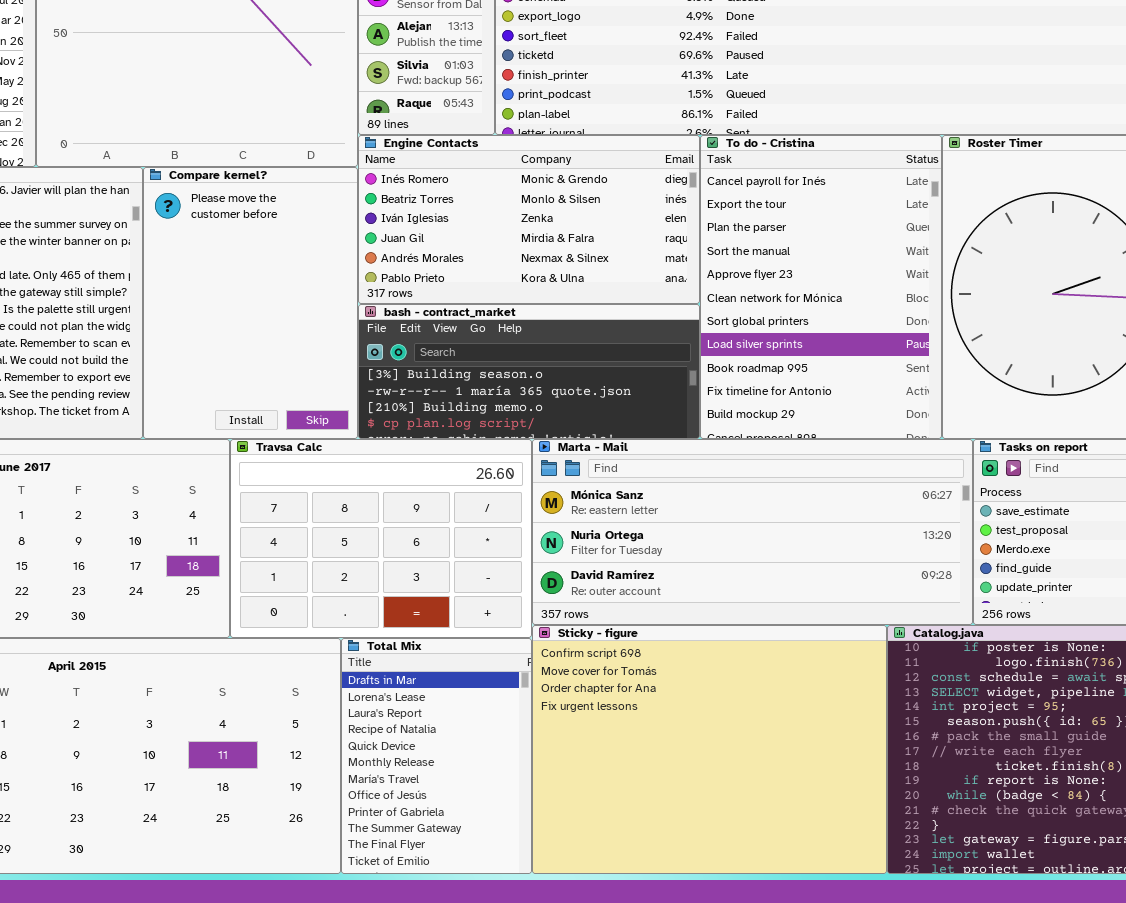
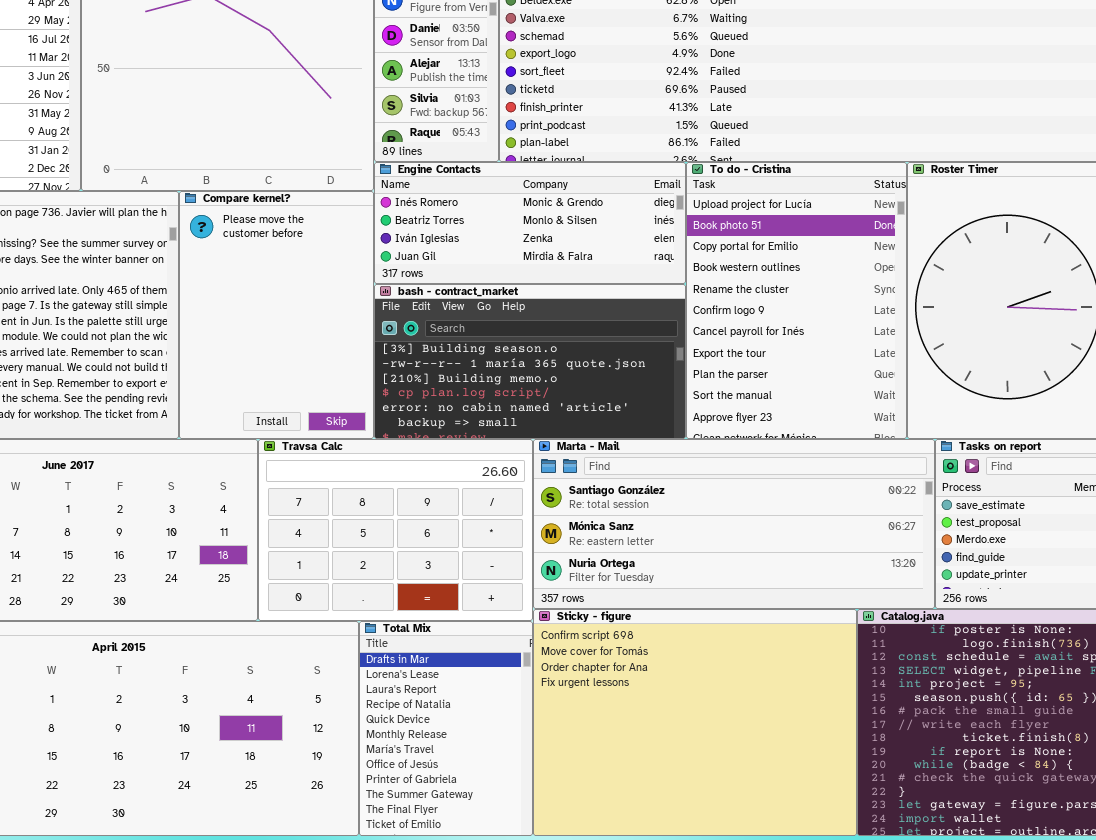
Engine Contacts: [358,135,700,304] -> [374,162,686,284], resized
To do - Cristina: [700,135,942,439] -> [686,162,907,439], scrolled up 6 rows
bash - contract_market: [358,304,700,439] -> [374,284,686,439], resized
Marta - Mail: [532,439,973,625] -> [533,439,935,609], scrolled up 1 row

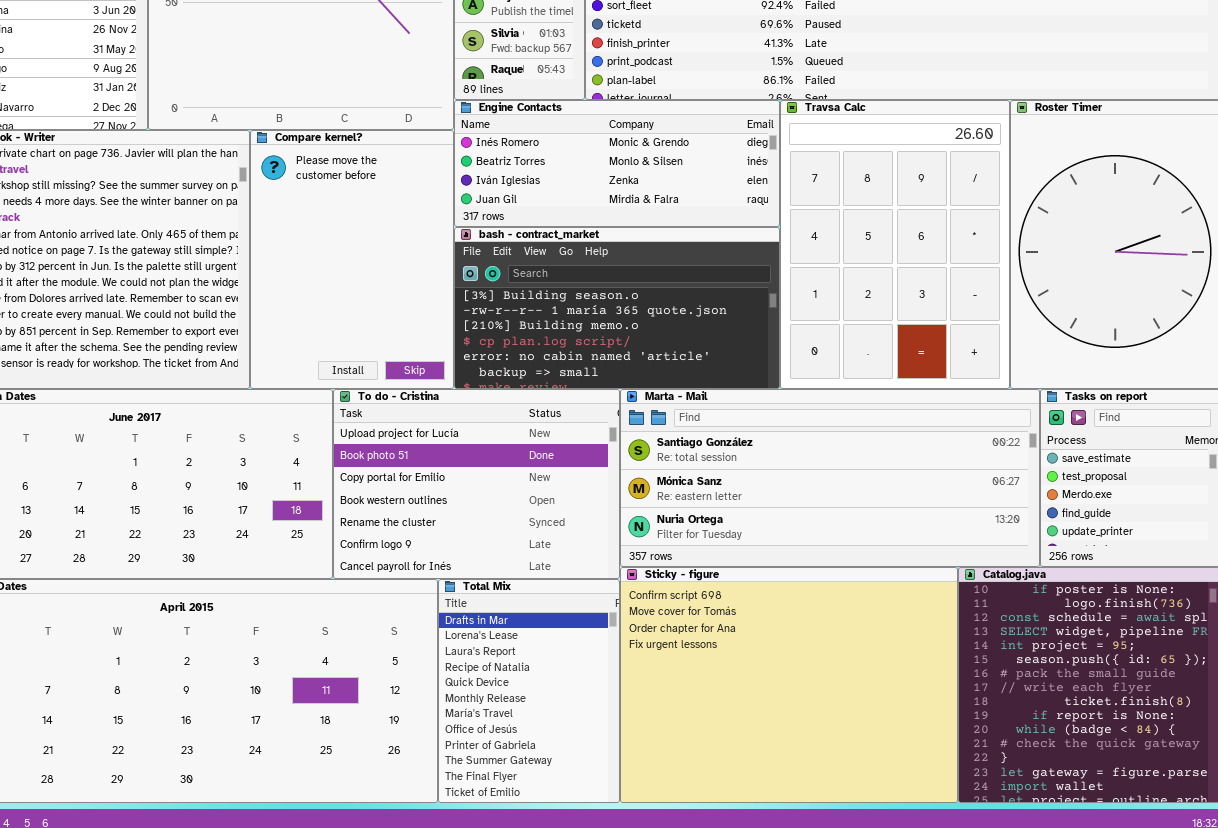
To do - Cristina: [686,162,907,439] -> [333,389,620,579], moved, resized
Travsa Calc: [258,439,533,621] -> [780,100,1010,389], moved, resized

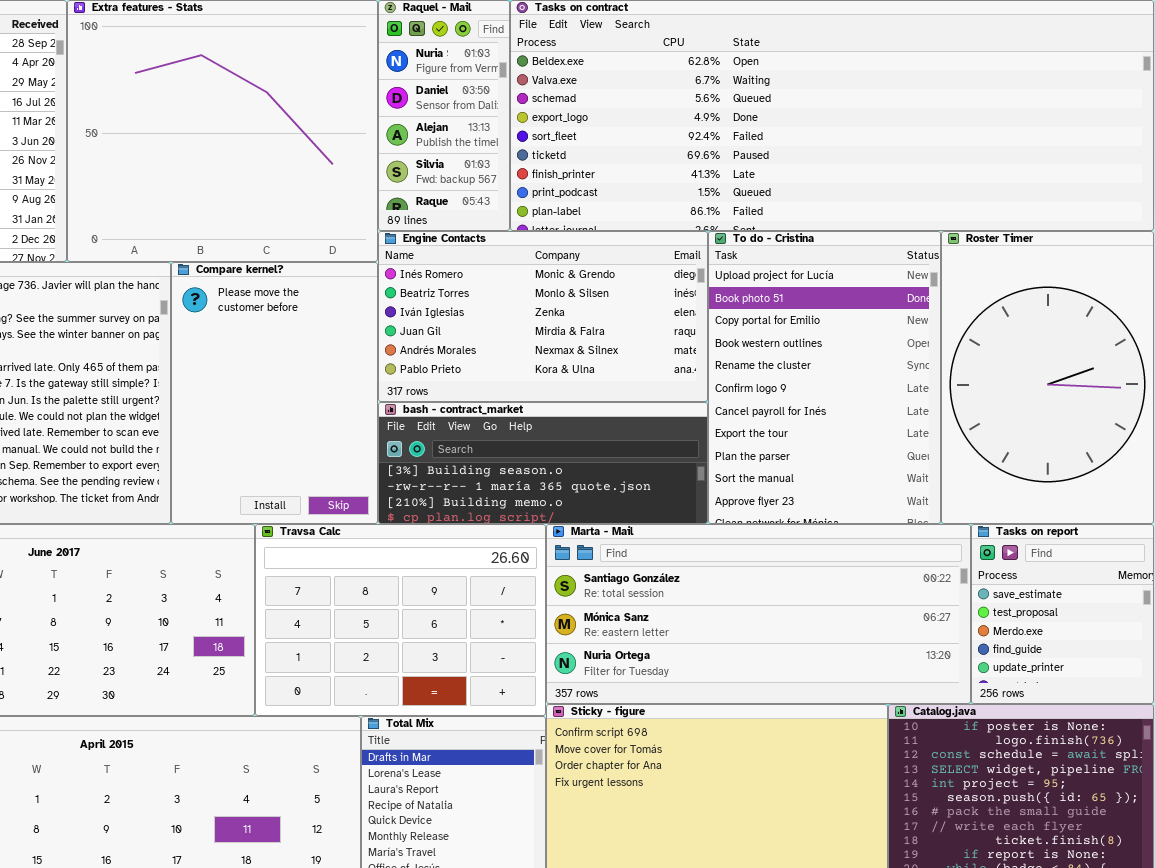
Engine Contacts: [454,100,780,227] -> [378,231,708,402], resized
Travsa Calc: [780,100,1010,389] -> [255,524,546,716], moved, resized
bash - contract_market: [454,227,780,389] -> [378,402,708,524], resized
To do - Cristina: [333,389,620,579] -> [708,231,941,524], moved, resized

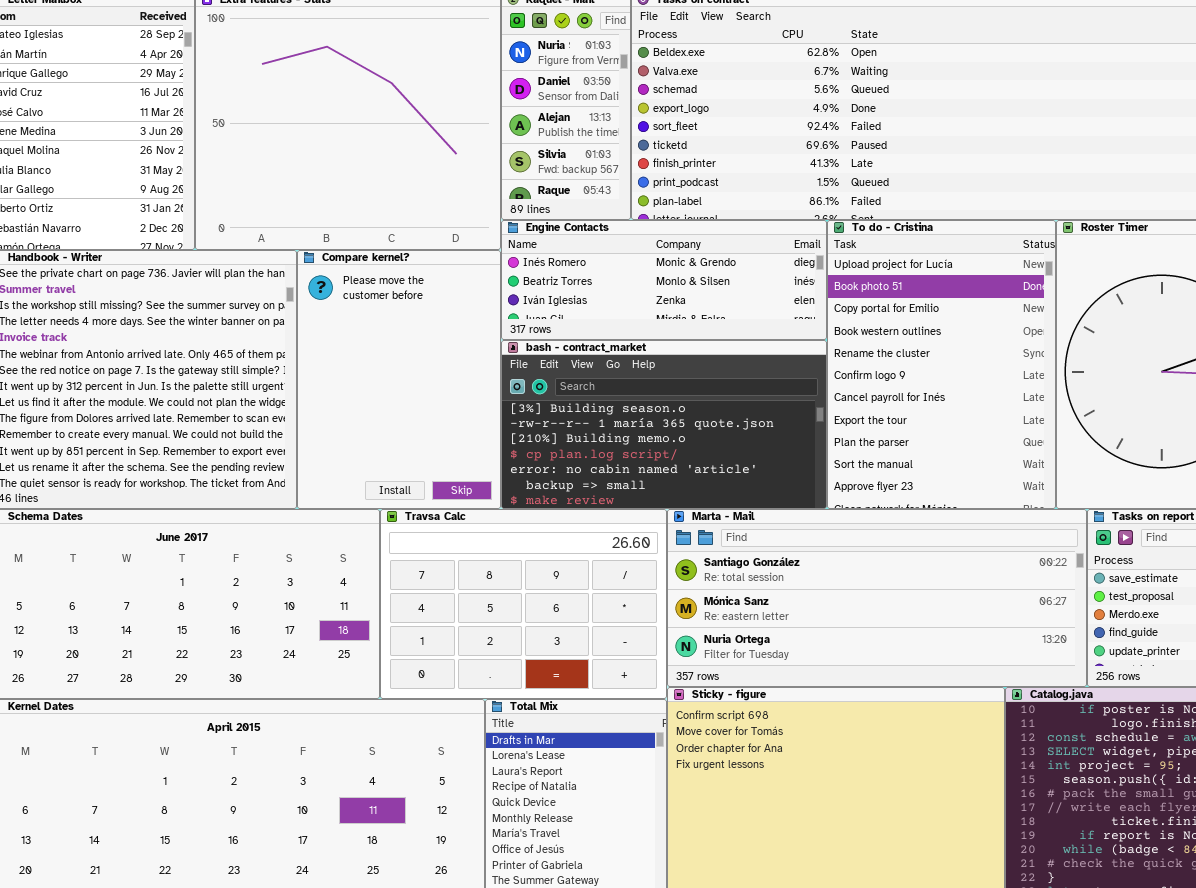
Engine Contacts: [378,231,708,402] -> [501,220,827,340], resized
bash - contract_market: [378,402,708,524] -> [501,340,827,509], resized

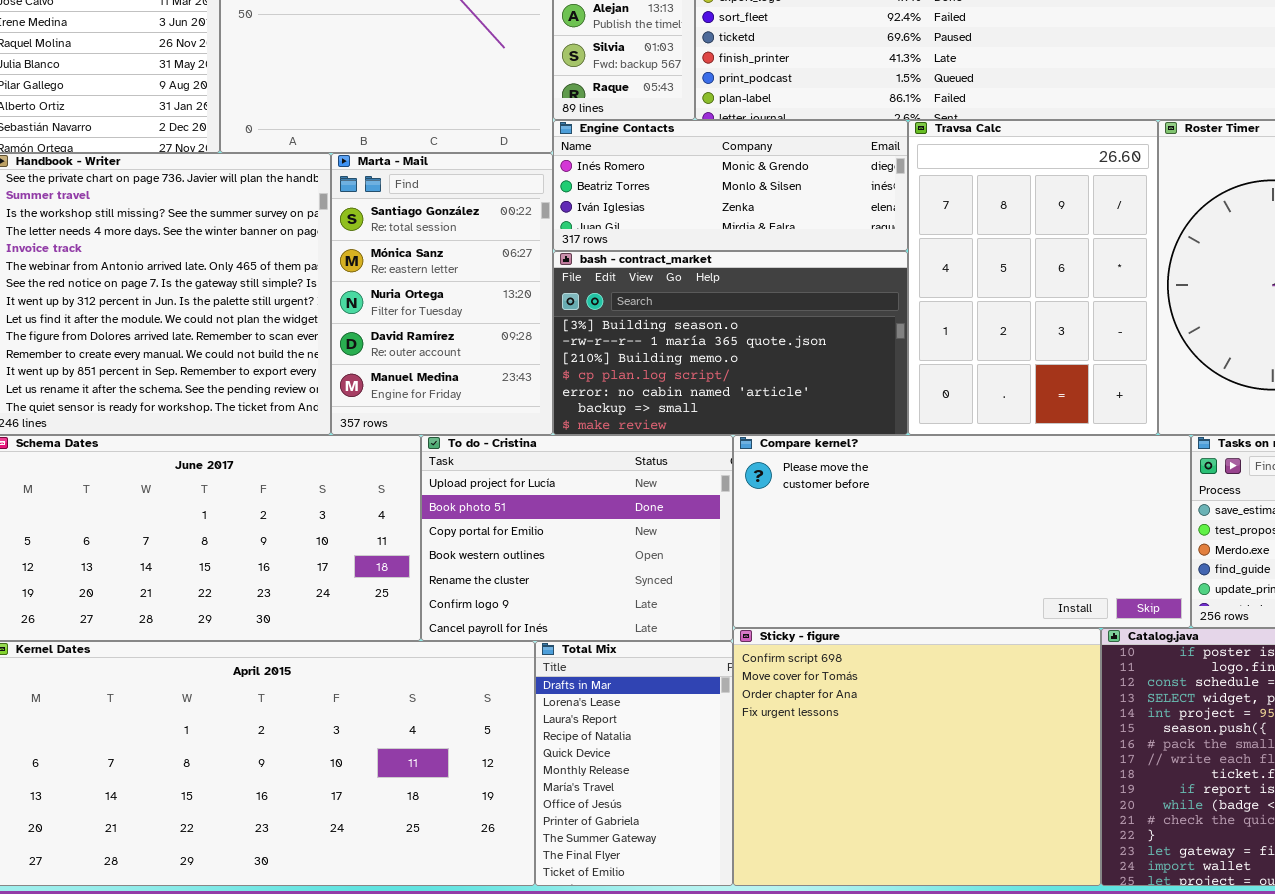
To do - Cristina: [827,220,1056,509] -> [421,435,733,641], moved, resized
Compare kernel?: [297,250,501,509] -> [733,435,1191,628], moved, resized
Travsa Calc: [380,509,667,699] -> [908,120,1158,435], moved, resized
Marta - Mail: [667,509,1087,687] -> [331,153,553,435], moved, resized

